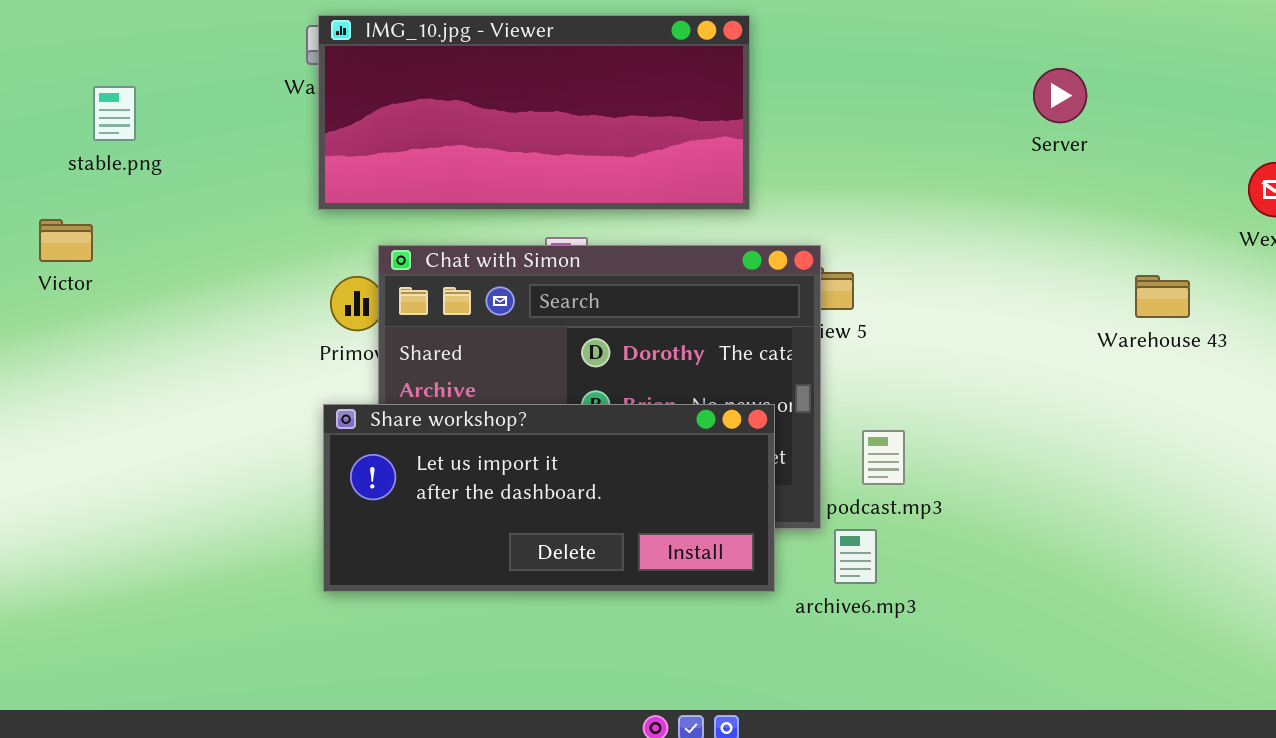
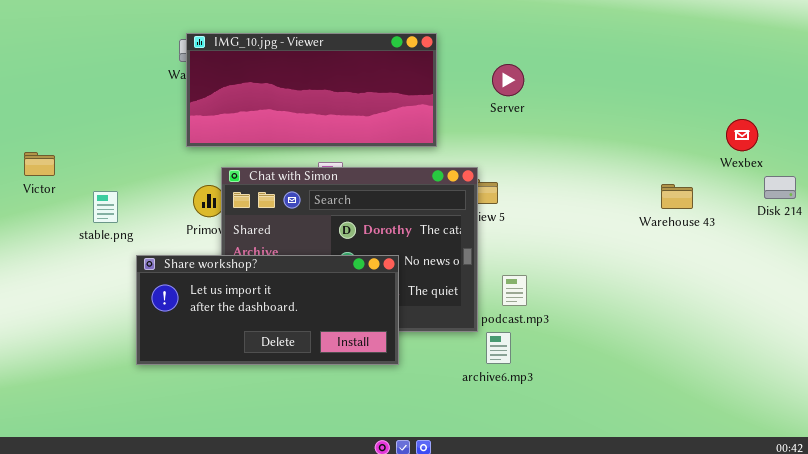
Server: [1033,68,1087,123] -> [492,64,524,96], moved
stable.png: [93,86,136,141] -> [93,191,118,223], moved
Share workshop?: [323,404,775,592] -> [136,255,399,365], moved

